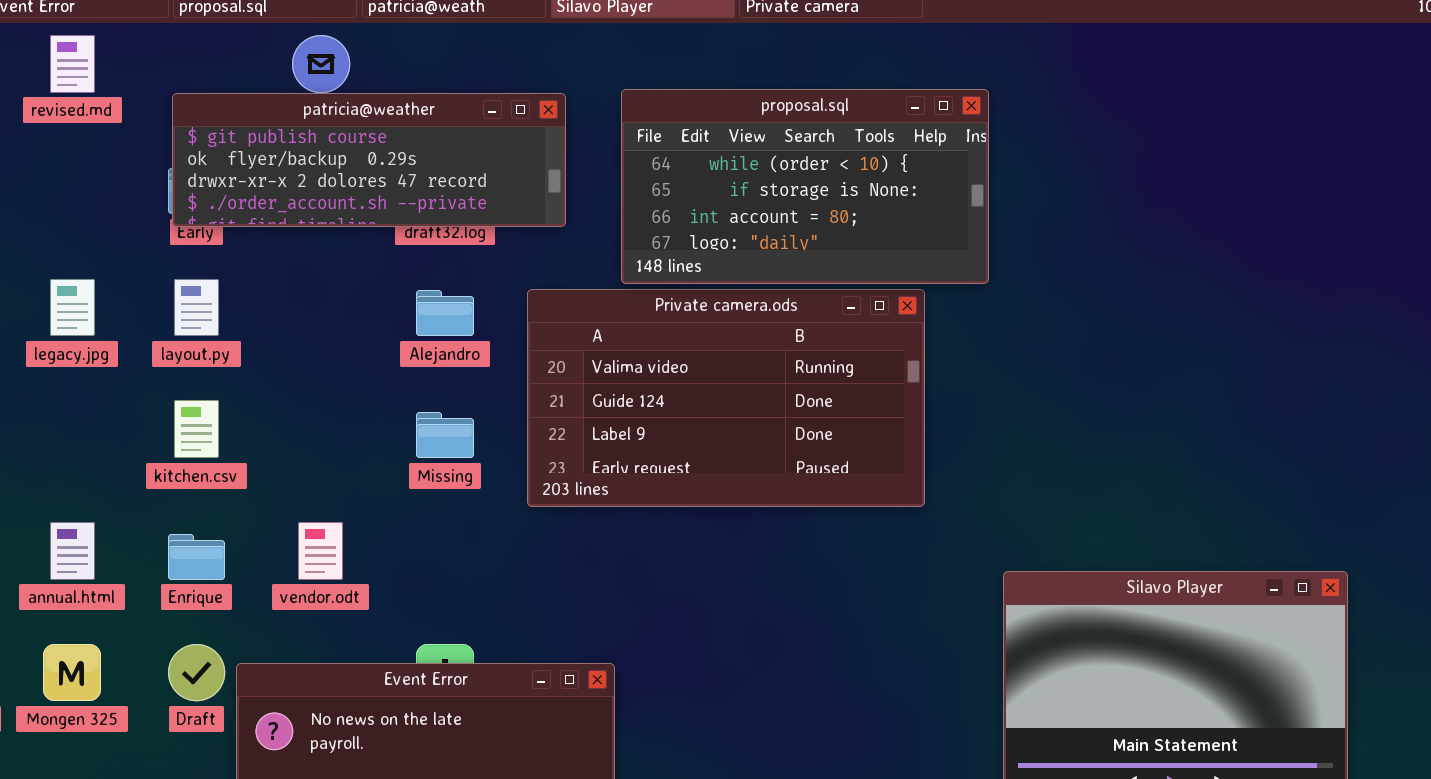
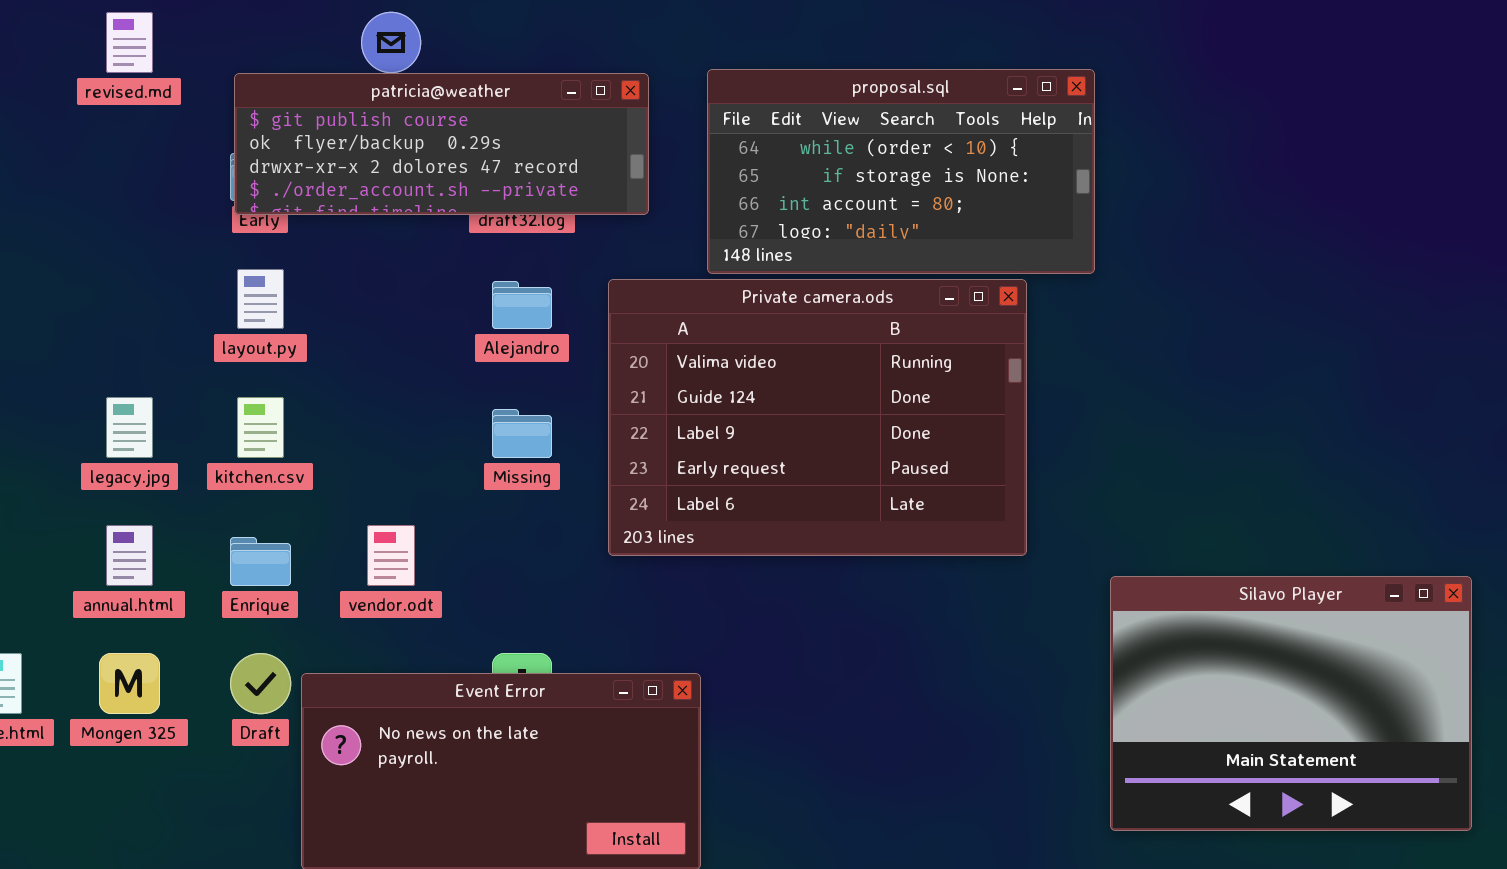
legacy.jpg: [50,279,95,336] -> [106,397,153,458], moved
Private camera.ods: [527,289,925,507] -> [608,279,1027,556], resized

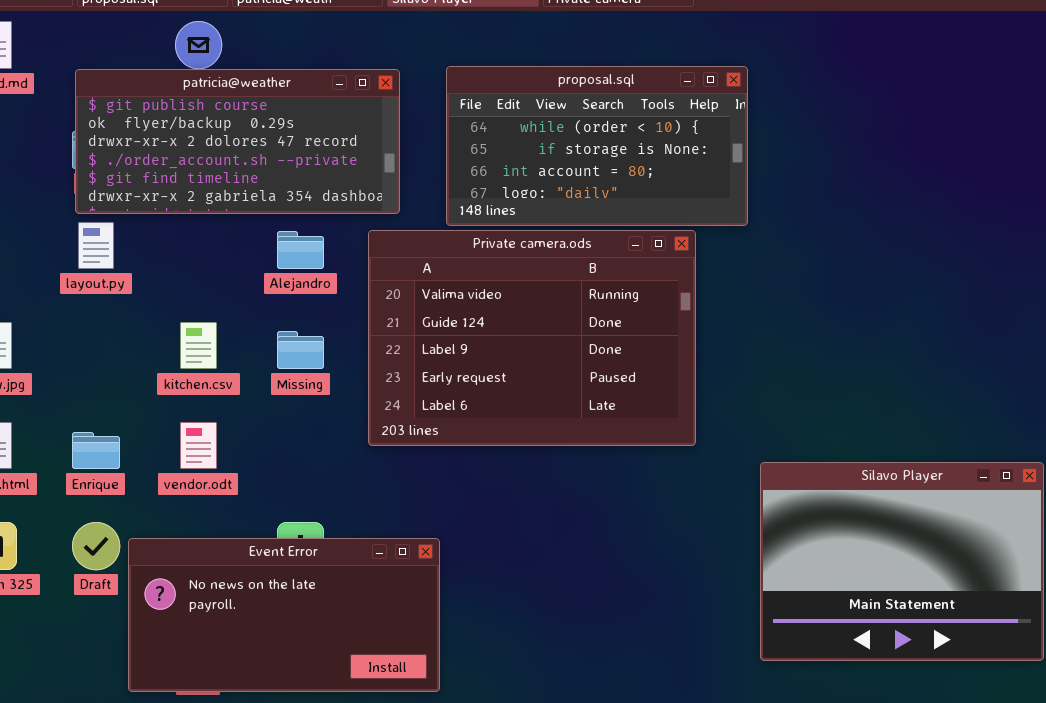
patricia@weather: [234,73,649,215] -> [75,69,400,214], resized
kitchen.csv: [237,397,284,458] -> [180,322,217,369], moved

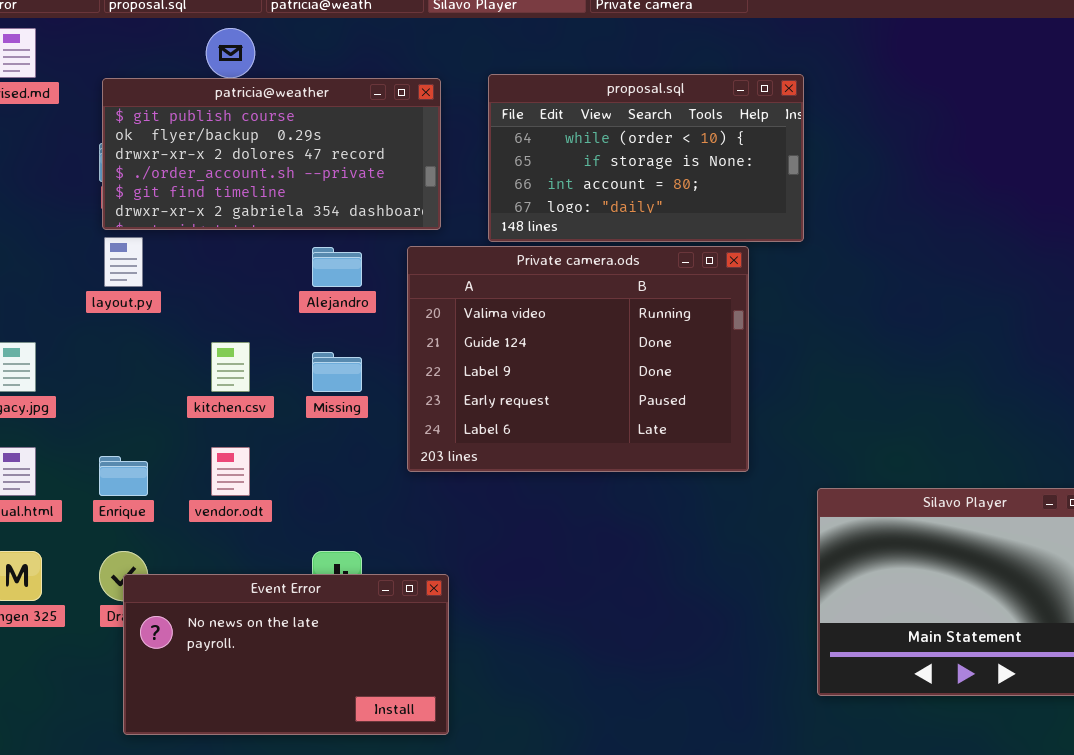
Event Error: [128,538,440,692] -> [123,574,449,735], moved

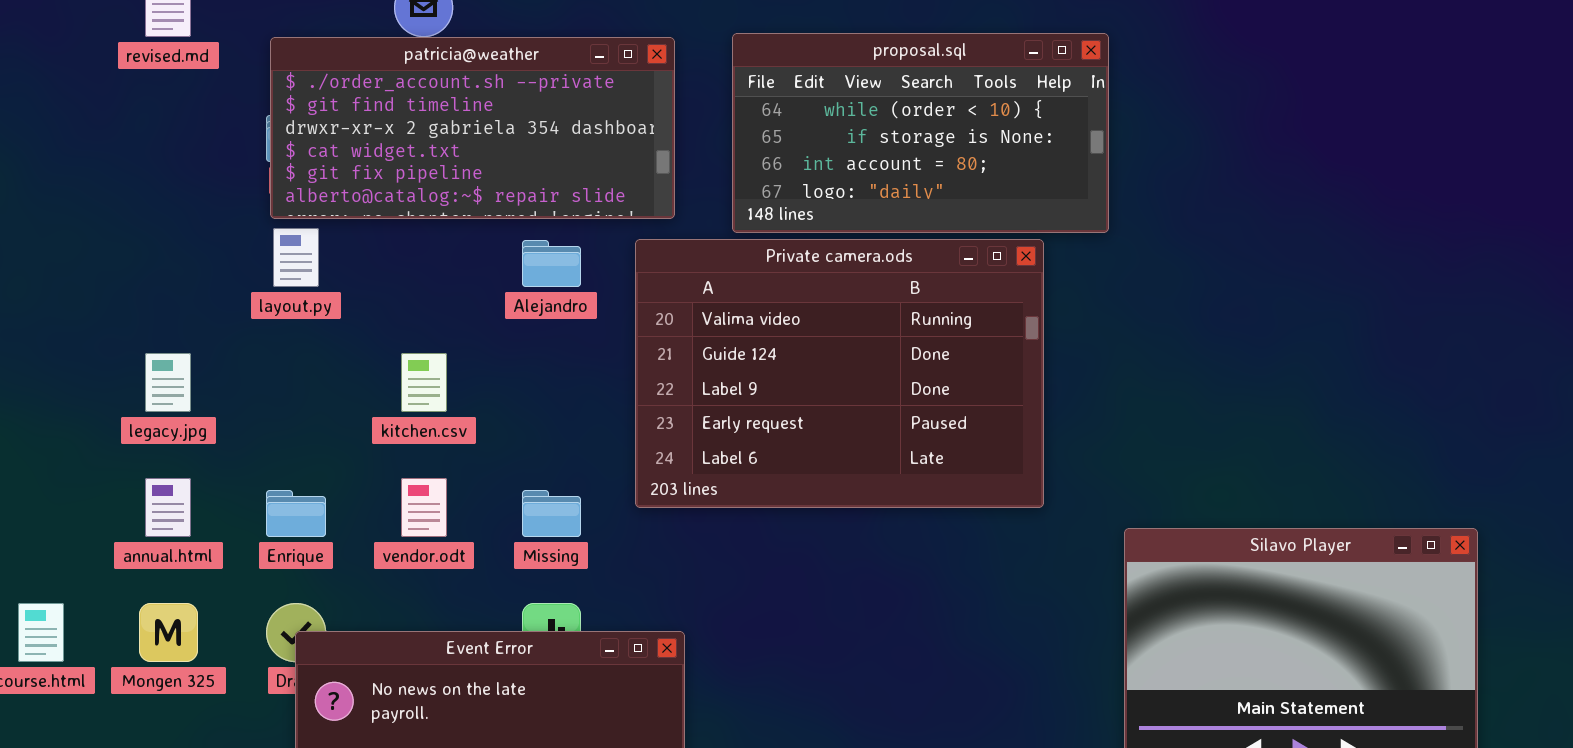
patricia@weather: [102,78,441,230] -> [270,37,675,219], scrolled down 3 rows
Missing: [312,352,362,392] -> [522,490,581,537], moved

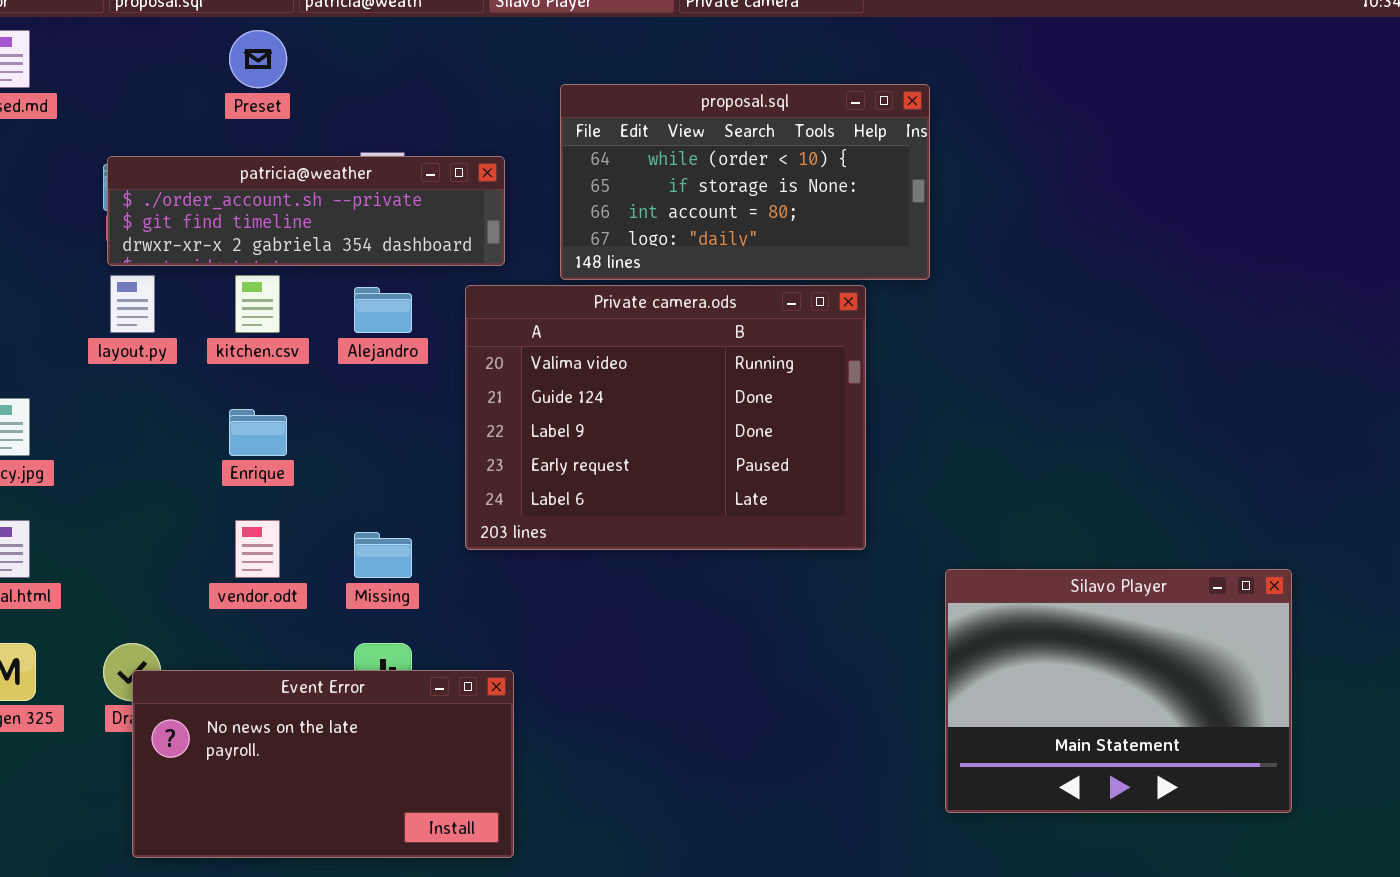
patricia@weather: [270,37,675,219] -> [107,156,505,266], resized
kitchen.csv: [401,353,447,412] -> [235,275,280,333], moved
Enrique: [266,490,326,537] -> [229,409,287,456], moved

